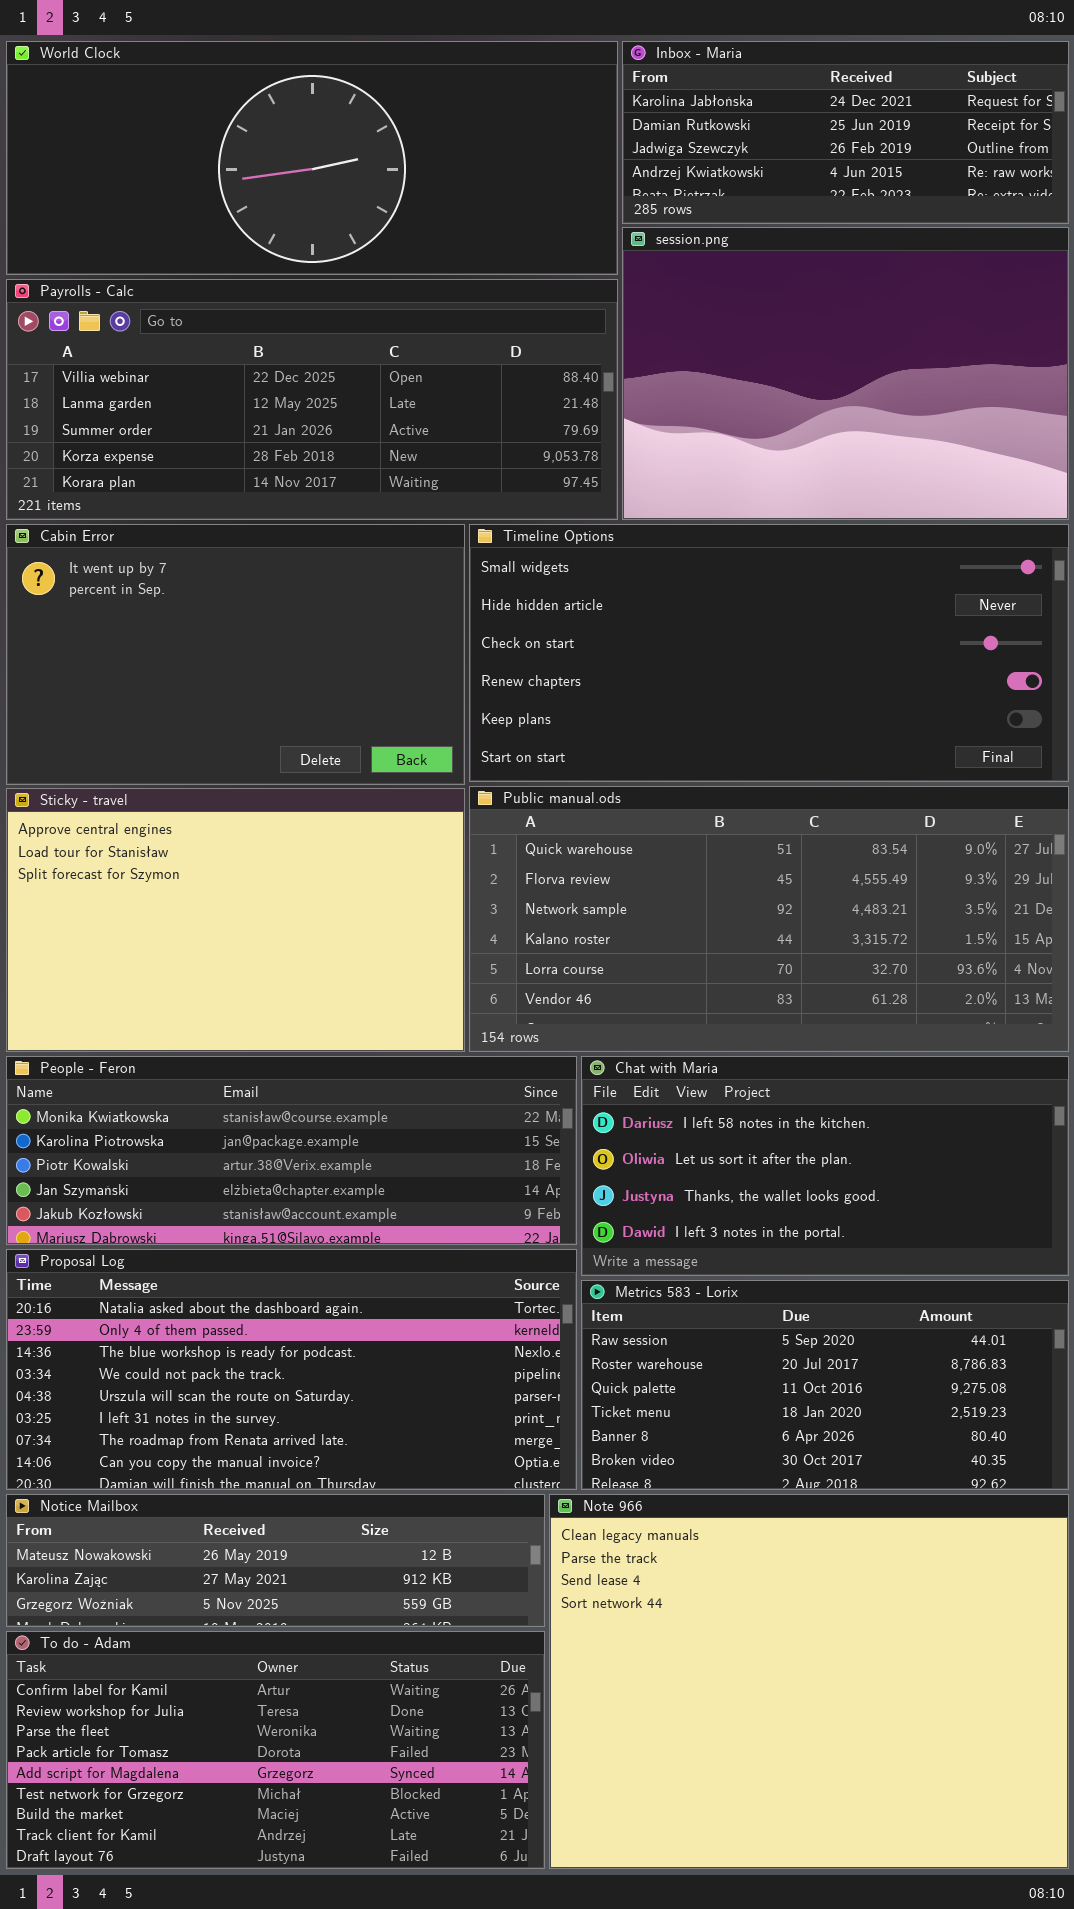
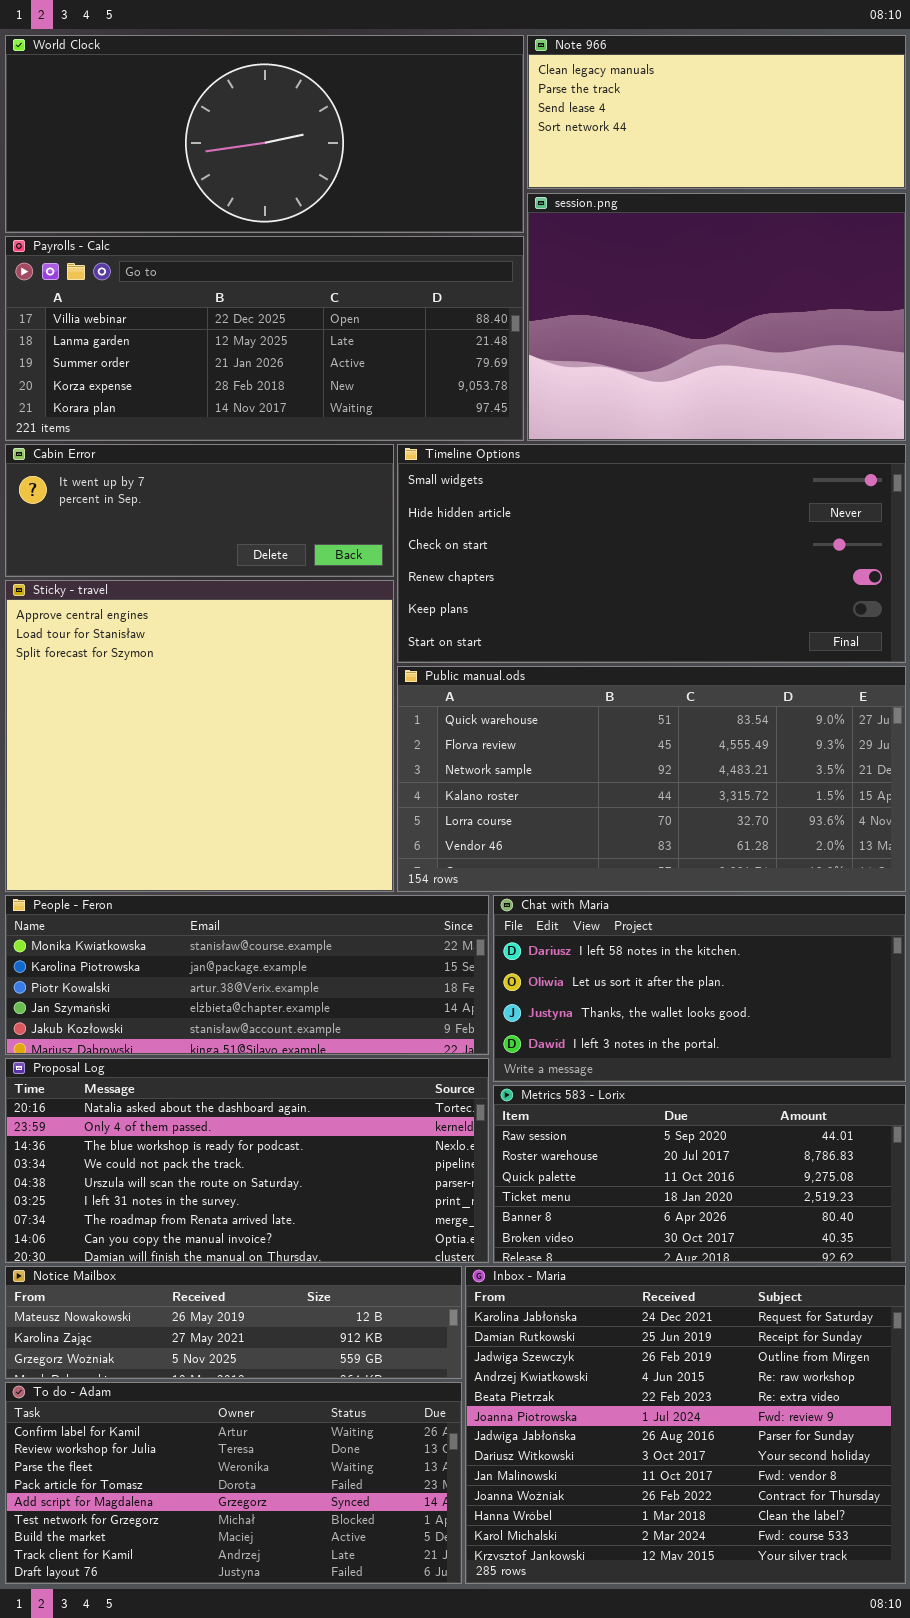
Inbox - Maria: [622,41,1069,224] -> [465,1266,906,1584], moved, resized
Cabin Error: [6,524,465,785] -> [5,444,394,577], resized
Sticky - travel: [6,788,465,1052] -> [5,580,394,892], resized
Note 966: [549,1494,1069,1869] -> [527,35,906,189], moved, resized

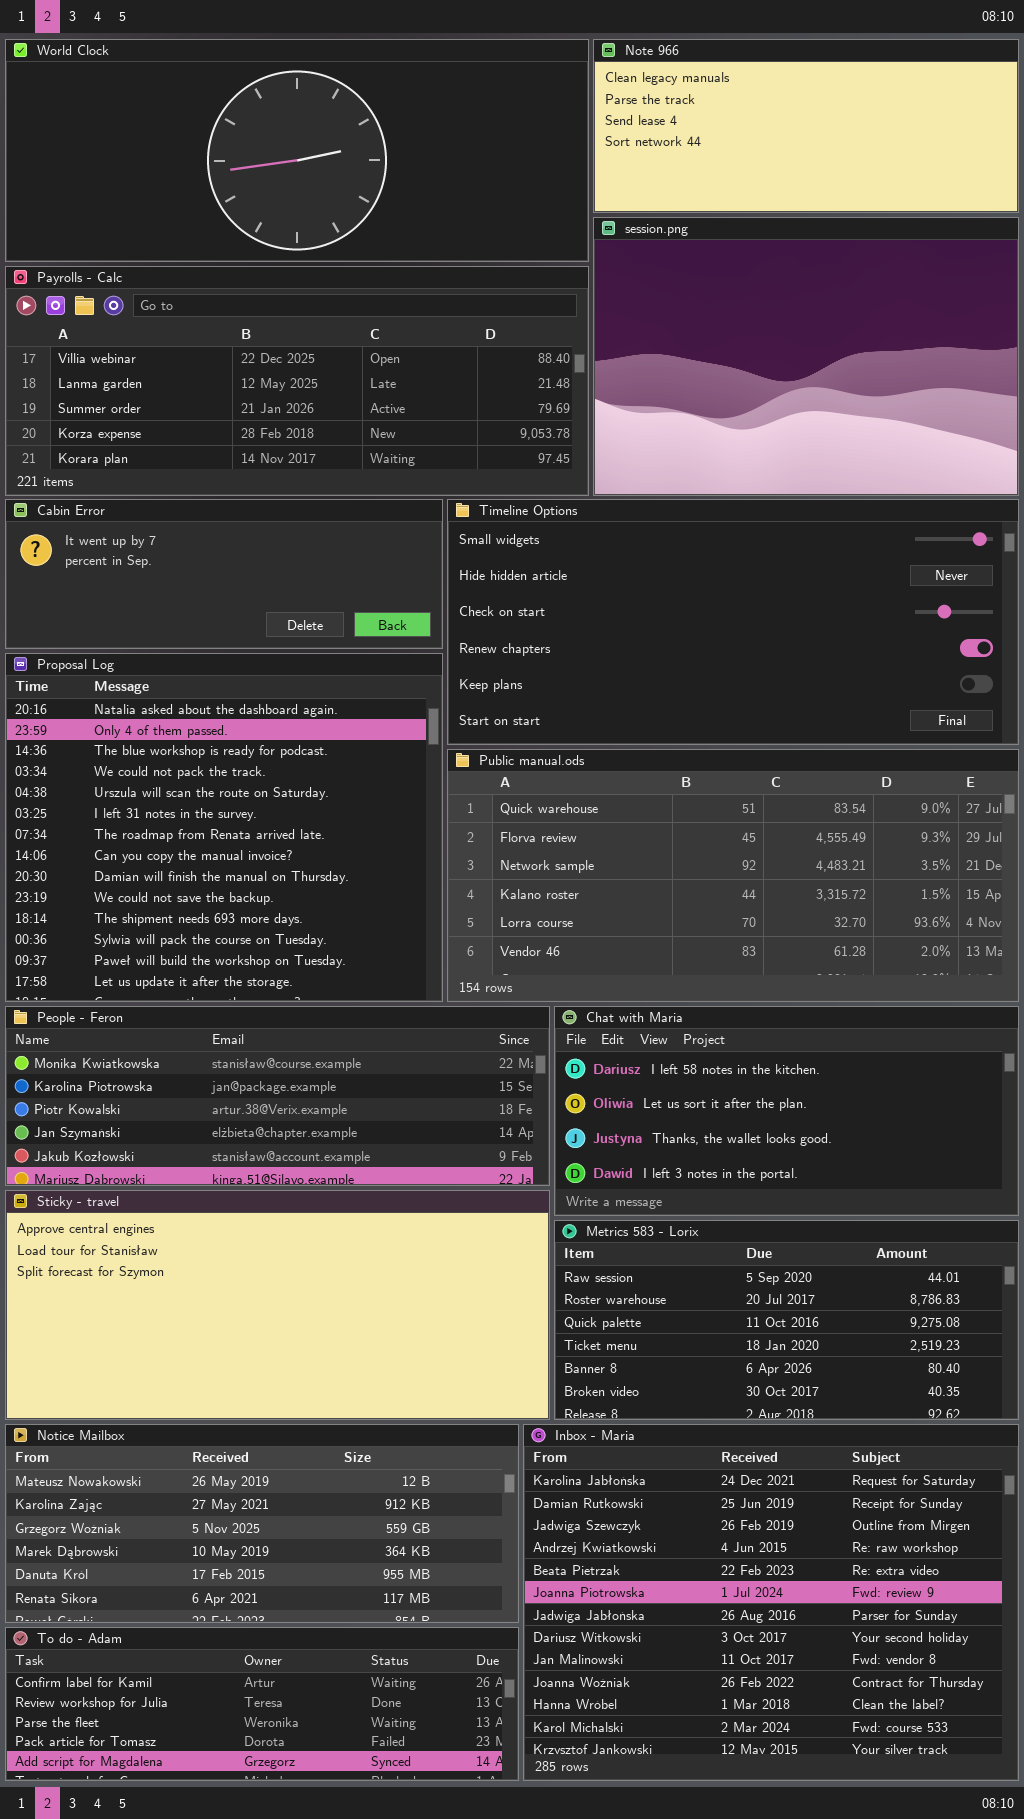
Sticky - travel: [5,580,394,892] -> [5,1190,550,1420], moved, resized
Proposal Log: [5,1058,489,1263] -> [5,653,443,1002], moved, resized
Notice Mailbox: [5,1266,462,1379] -> [5,1424,519,1623], resized
To do - Adam: [5,1382,462,1584] -> [5,1627,519,1781], resized

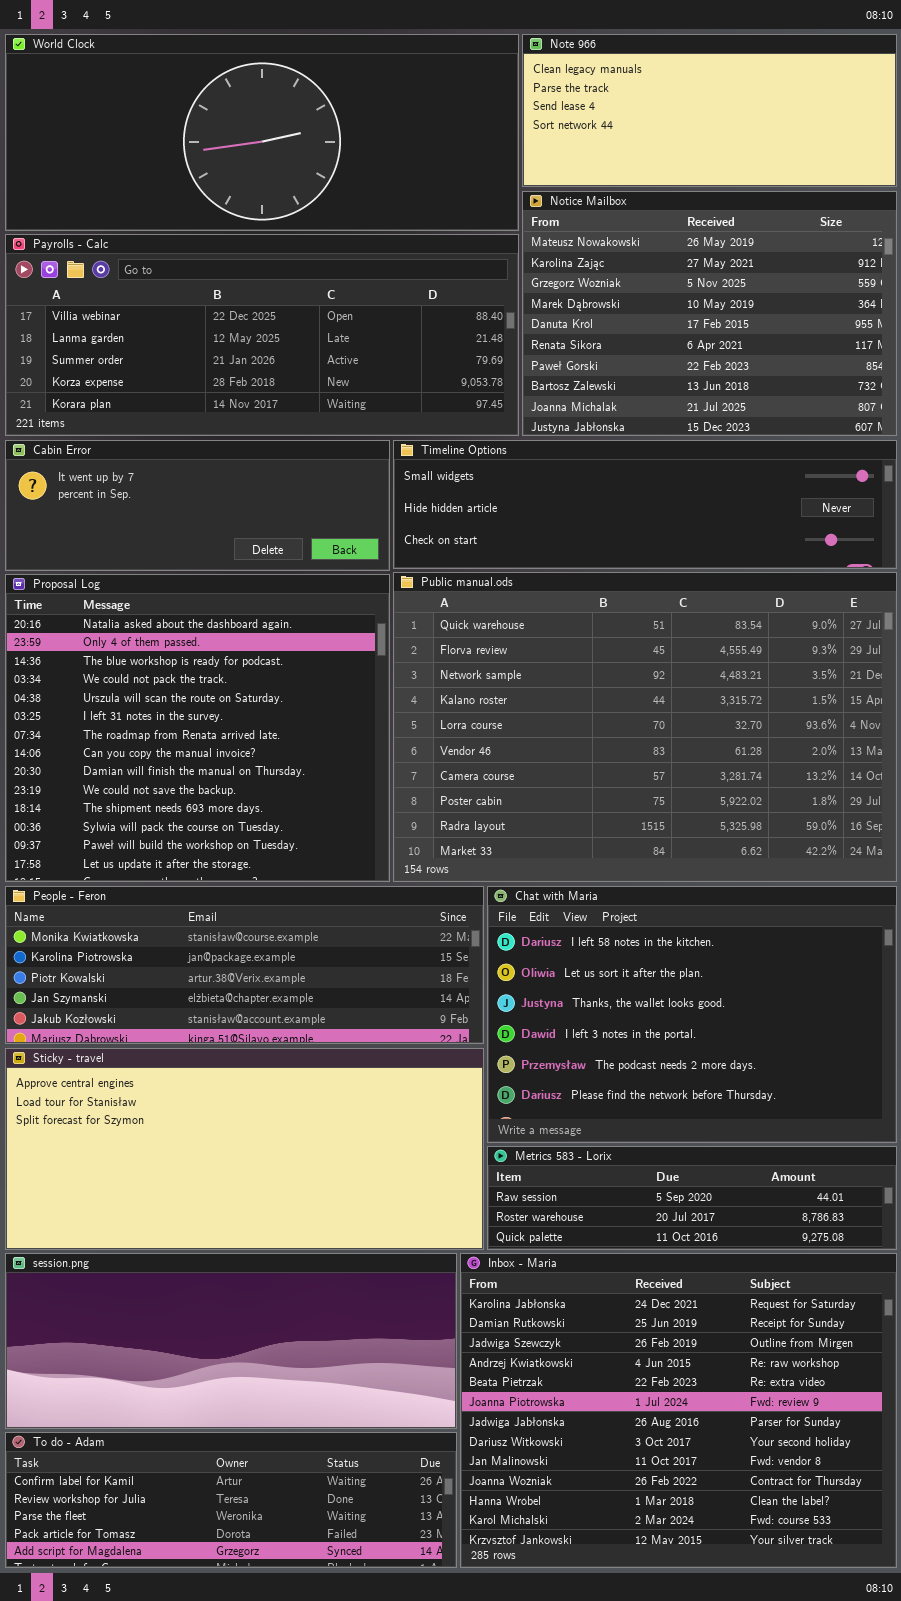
session.png: [593,217,1019,496] -> [5,1253,457,1429], moved, resized
Timeline Options: [447,499,1019,745] -> [393,440,897,569], resized
Public manual.ods: [447,749,1019,1002] -> [393,572,897,882], resized
Chat with Maria: [554,1006,1019,1216] -> [487,886,897,1143], resized
Metrics 583 - Lorix: [554,1220,1019,1420] -> [487,1146,897,1250], resized
Notice Mailbox: [5,1424,519,1623] -> [522,191,897,436], moved, resized

